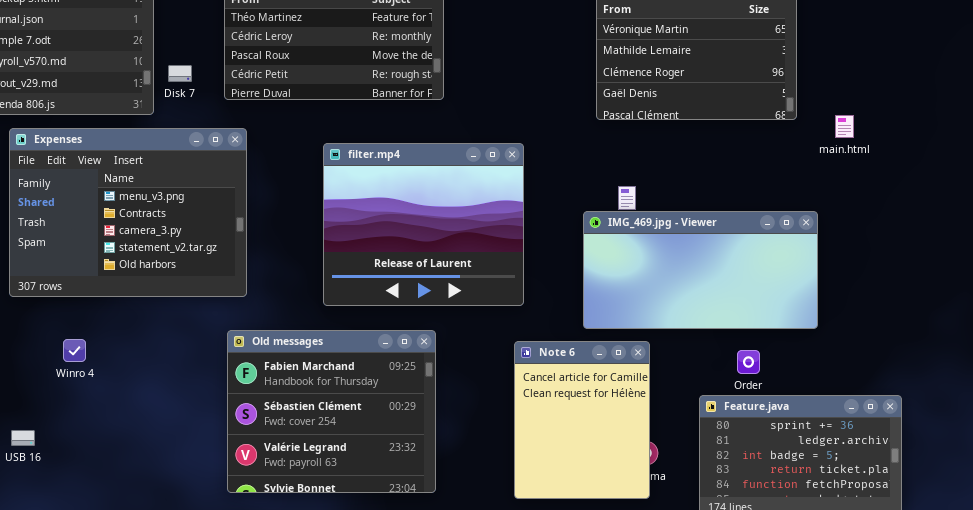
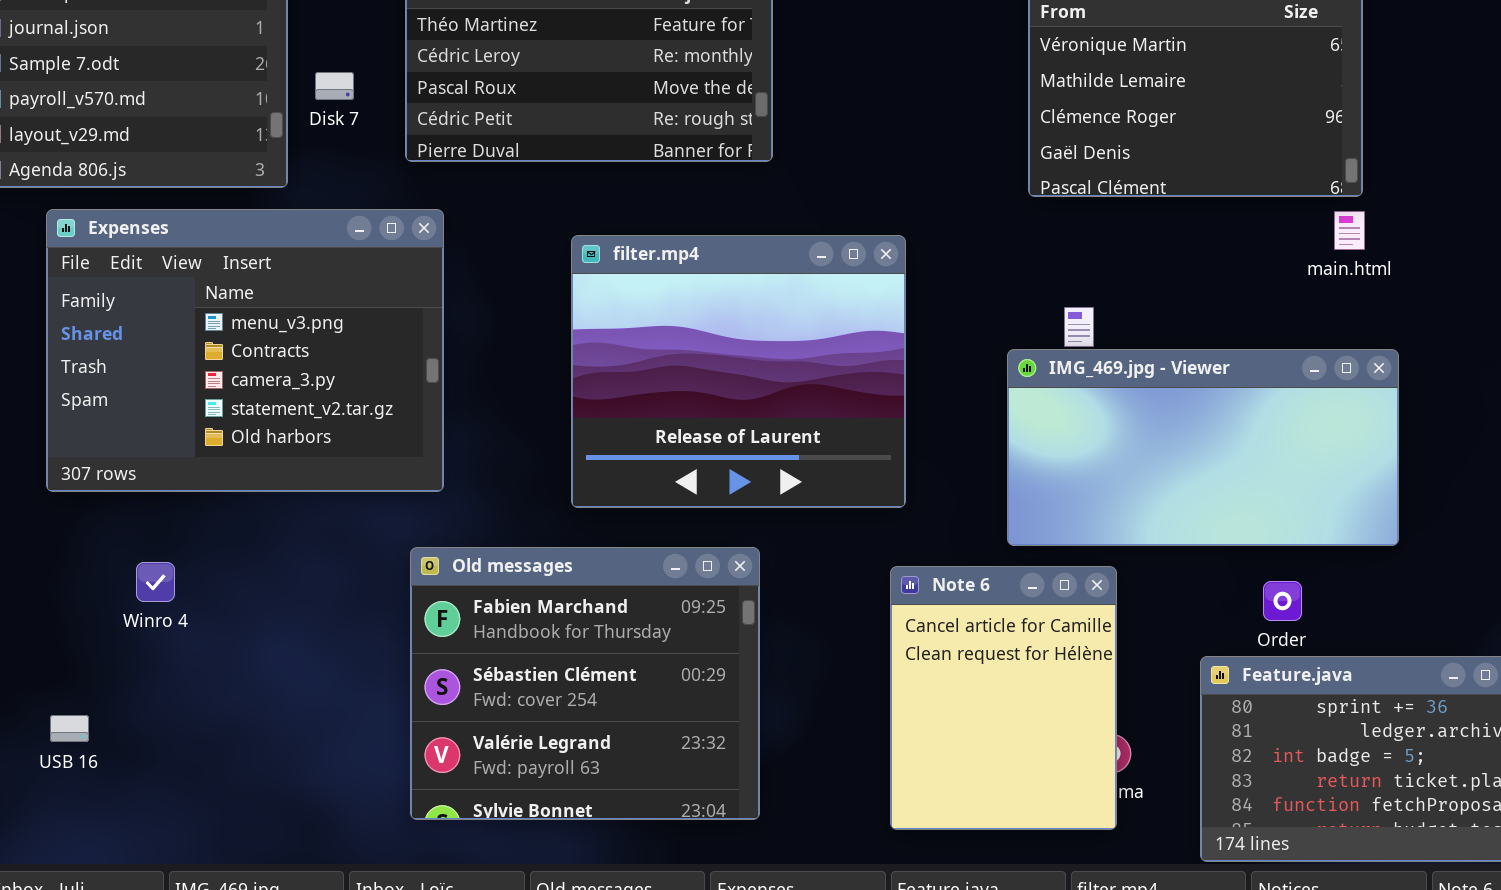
Disk 7: [168,65,192,82] -> [315,72,354,100], moved
main.html: [835,115,854,138] -> [1334,211,1365,250], moved

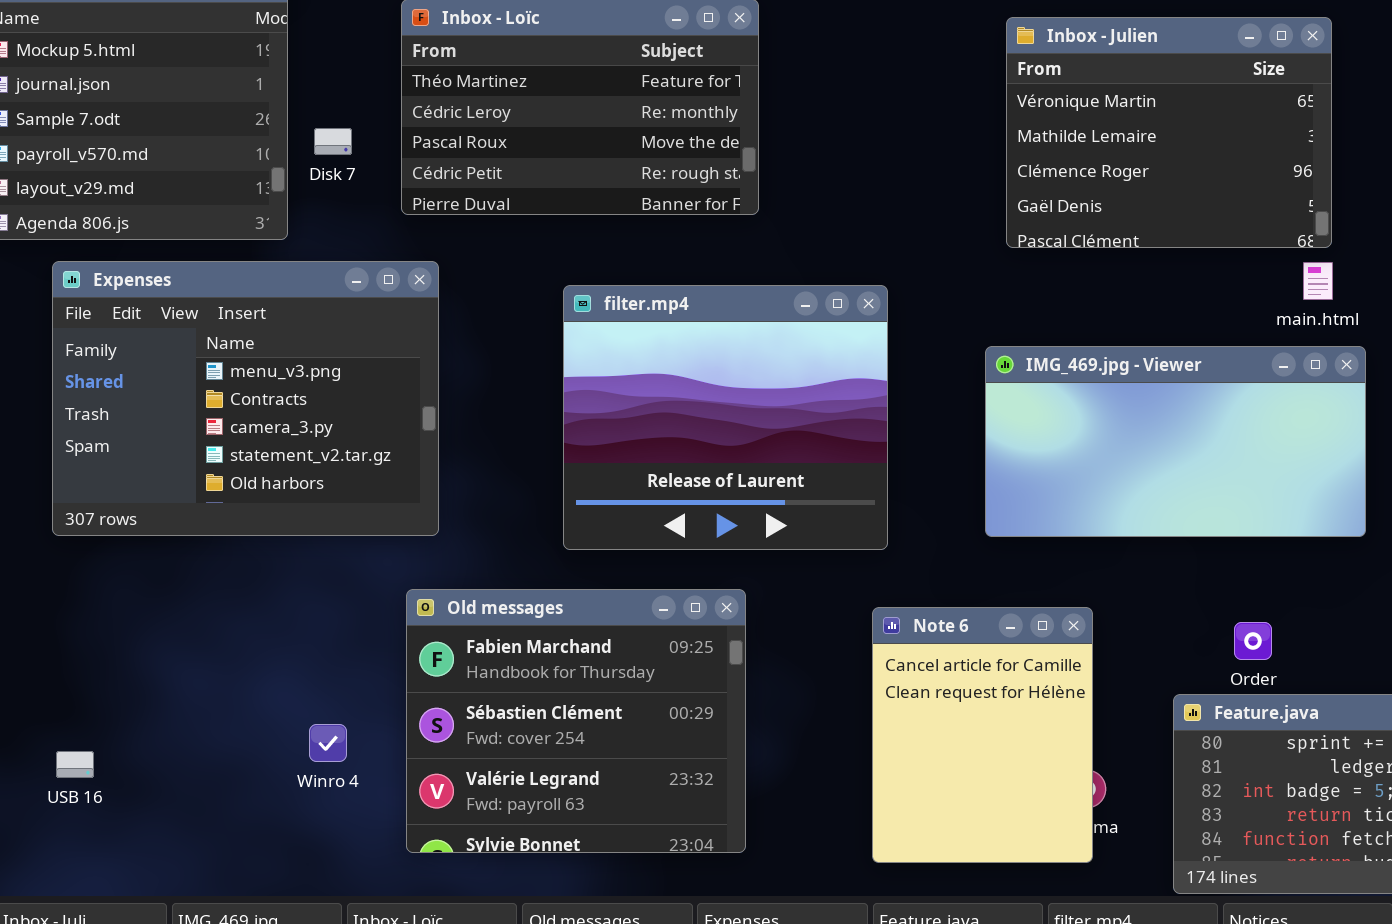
IMG_469.jpg - Viewer: [1007,349,1399,546] -> [985,346,1366,537], moved
Winro 4: [136,562,175,602] -> [309,724,347,762], moved

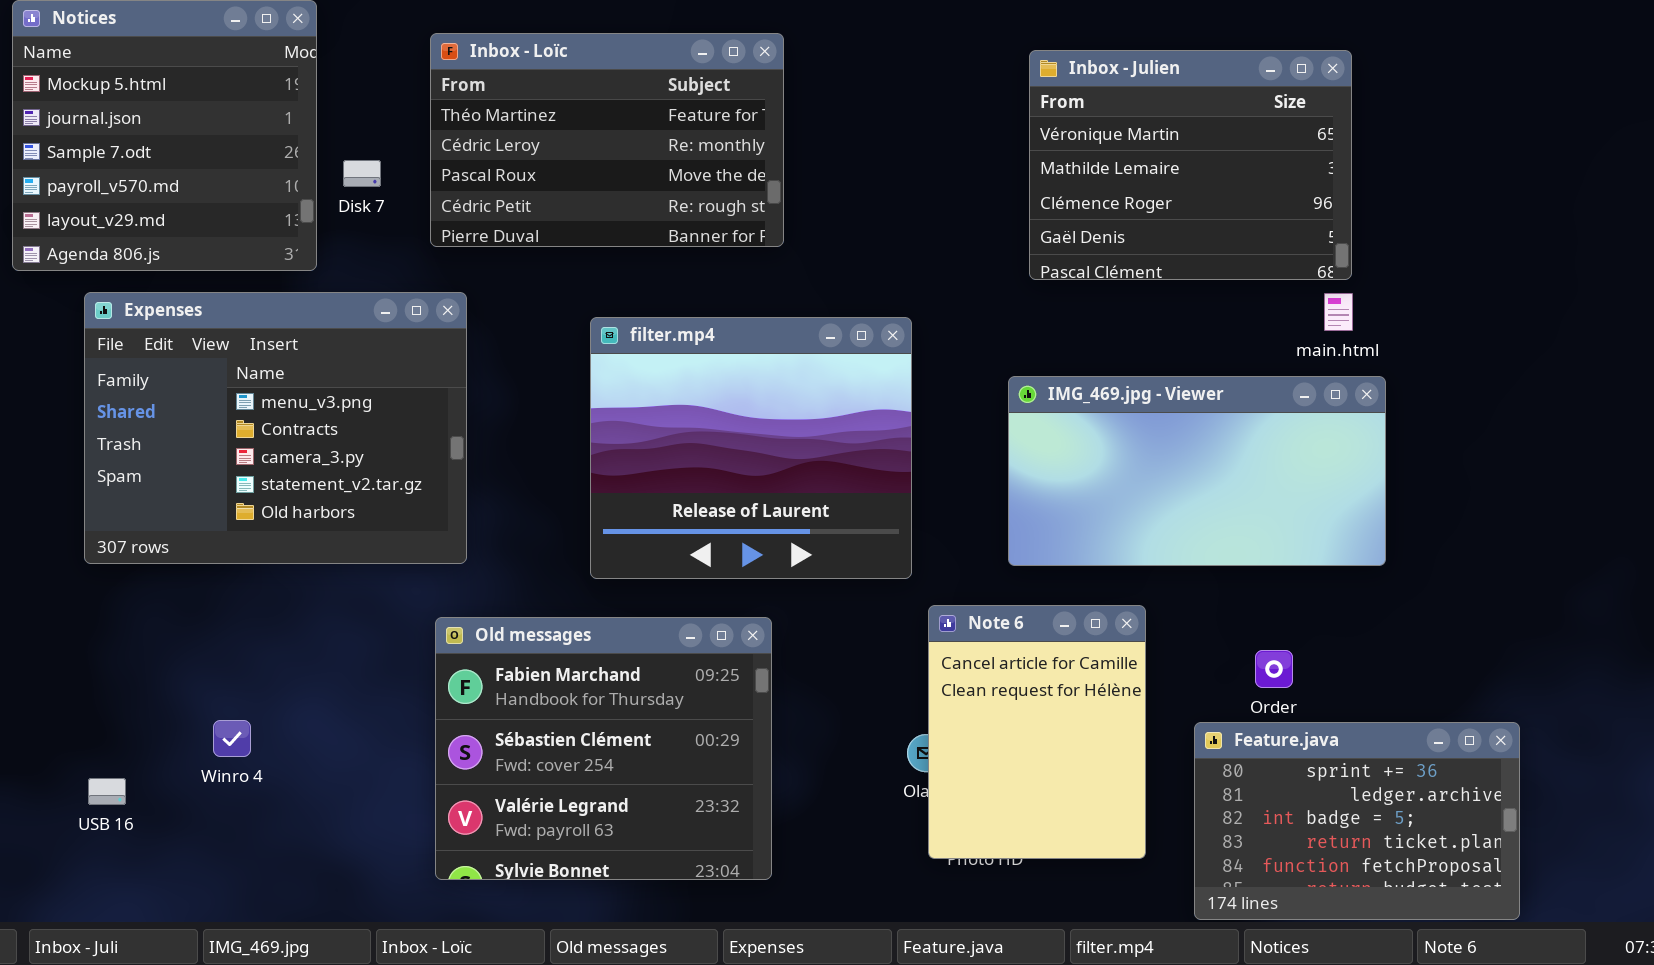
Note 6: [872,607,1093,863] -> [928,605,1146,859], moved
Winro 4: [309,724,347,762] -> [213,720,251,757], moved

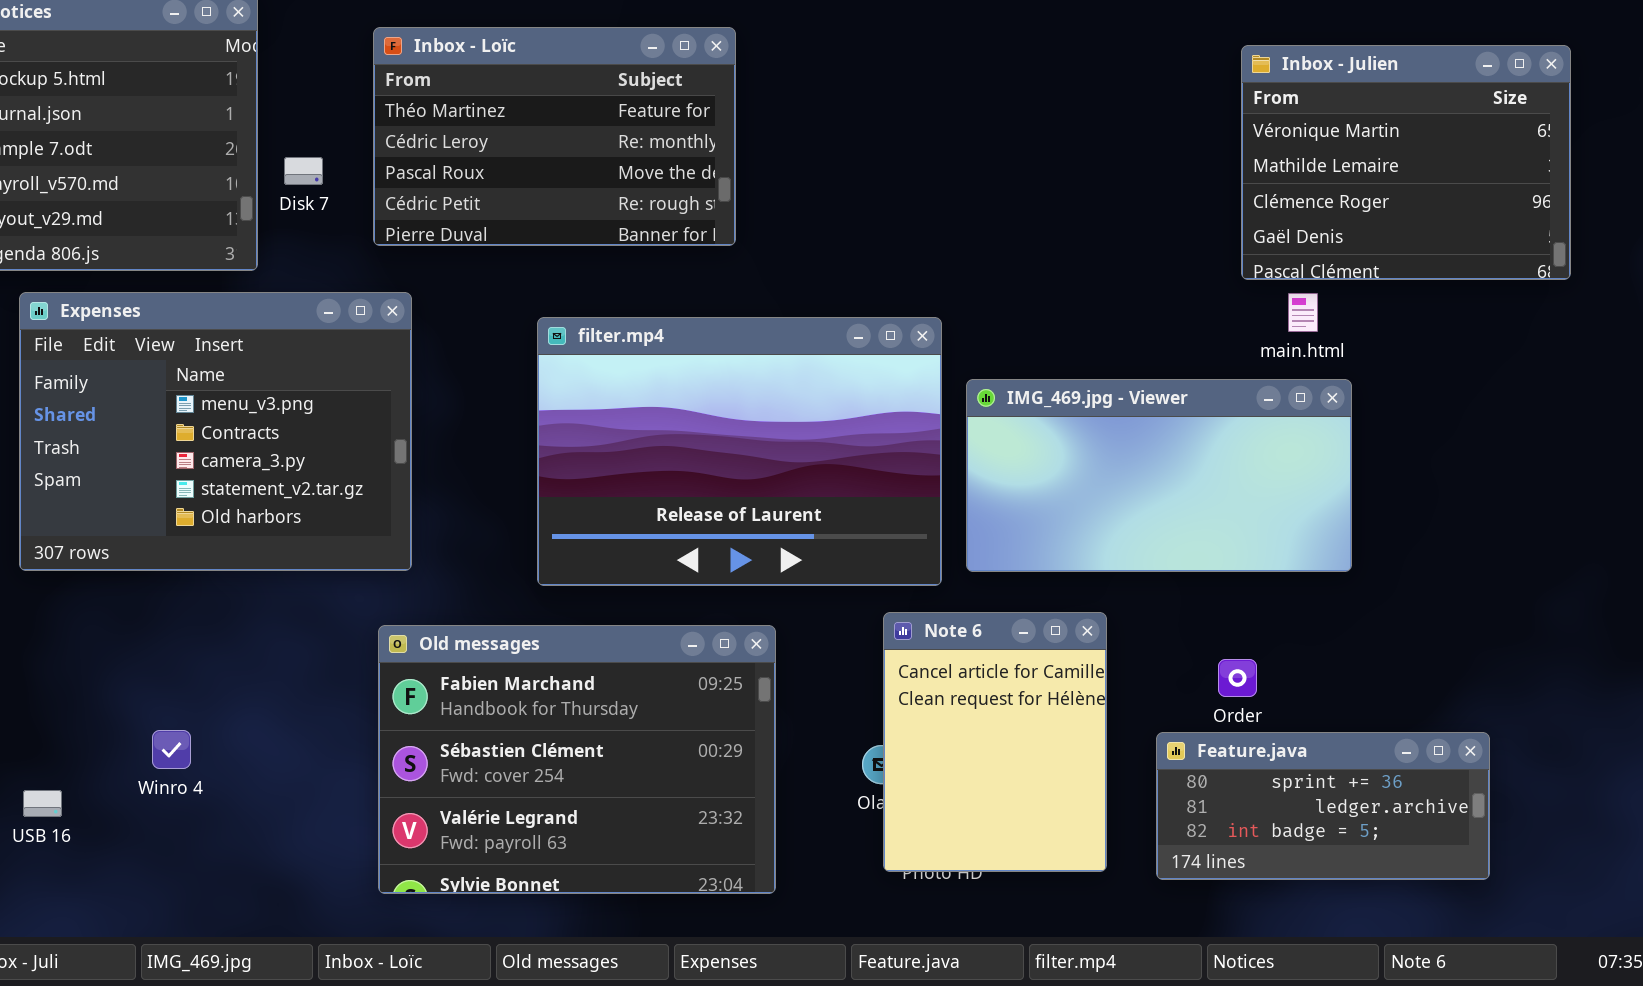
Inbox - Julien: [1029,50,1352,280] -> [1241,45,1571,280], moved
filter.mp4: [590,317,912,579] -> [537,317,942,586], resized
Old messages: [435,617,772,880] -> [378,625,776,894], resized
Feature.java: [1194,722,1520,920] -> [1156,732,1490,880], resized

